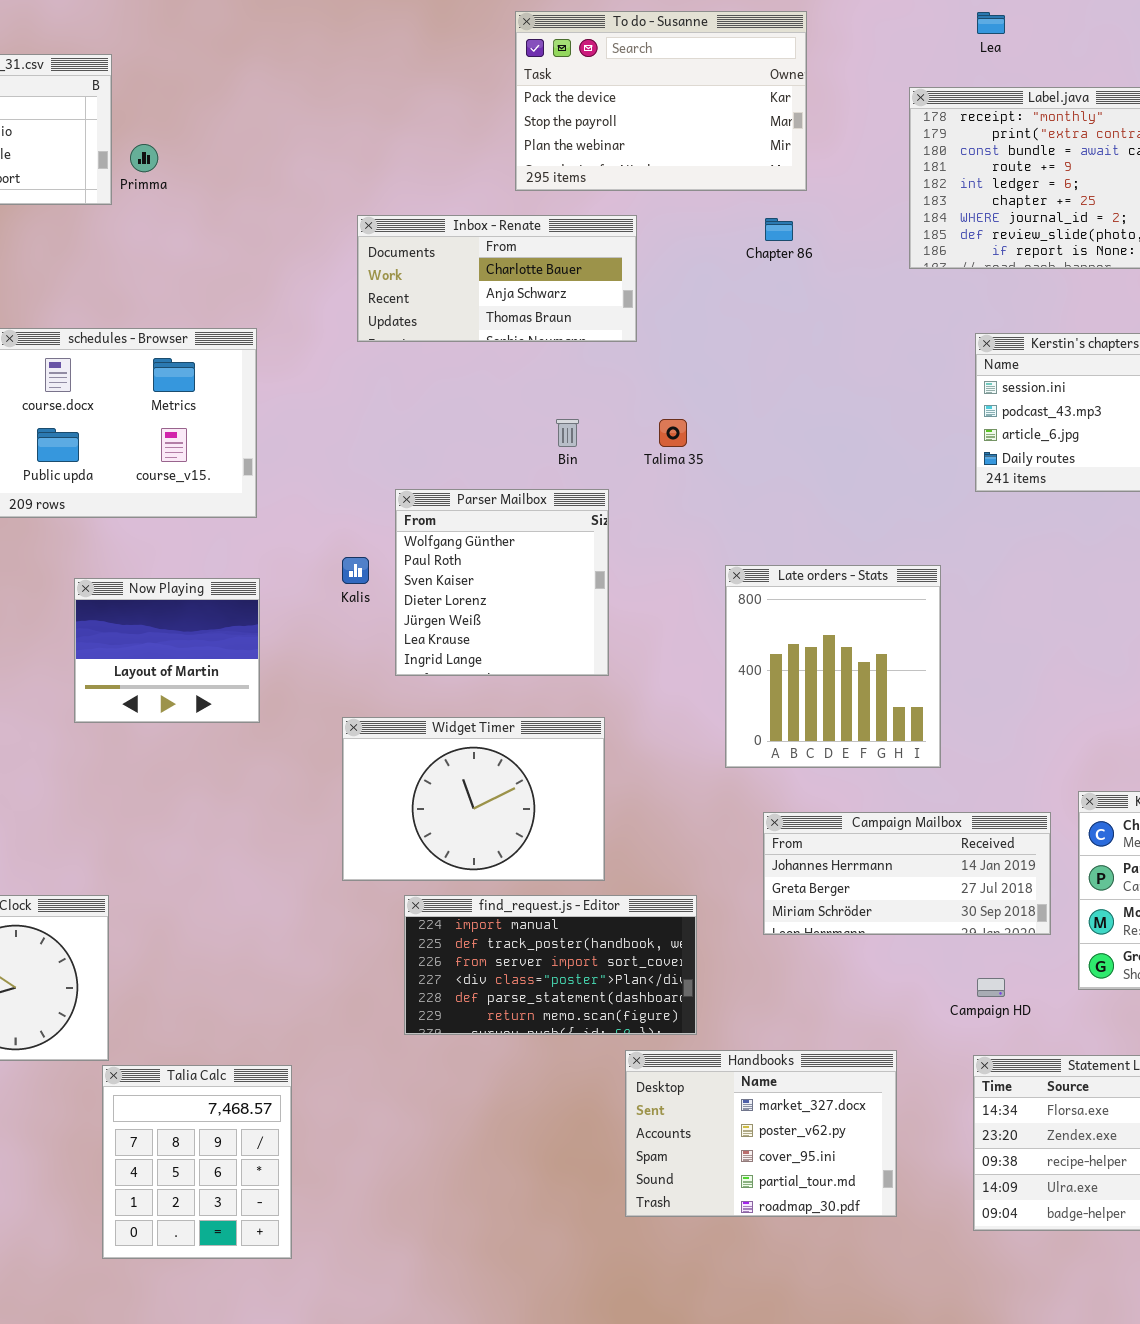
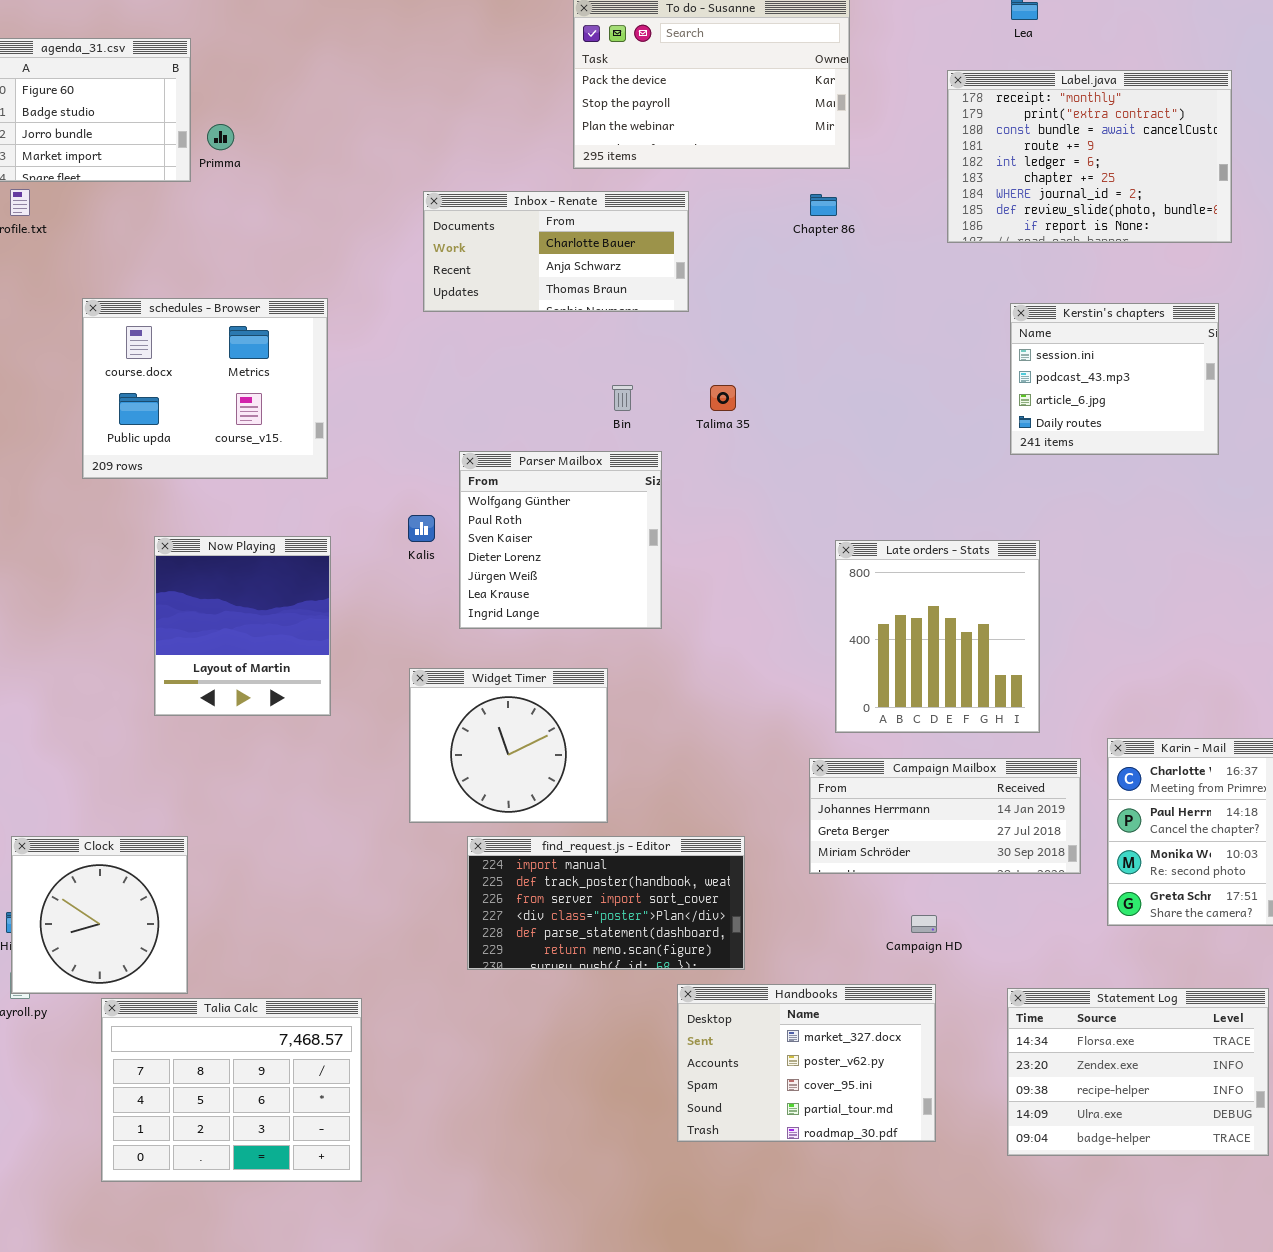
Late orders - Stats: [725,565,941,768] -> [835,540,1040,733], moved
Now Playing: [74,578,260,723] -> [154,536,331,716], resized
Widget Timer: [342,717,605,881] -> [409,668,608,823], resized
Campaign HD: [977,978,1005,997] -> [911,915,937,933], moved
Talia Calc: [102,1065,292,1259] -> [101,998,362,1182], resized

